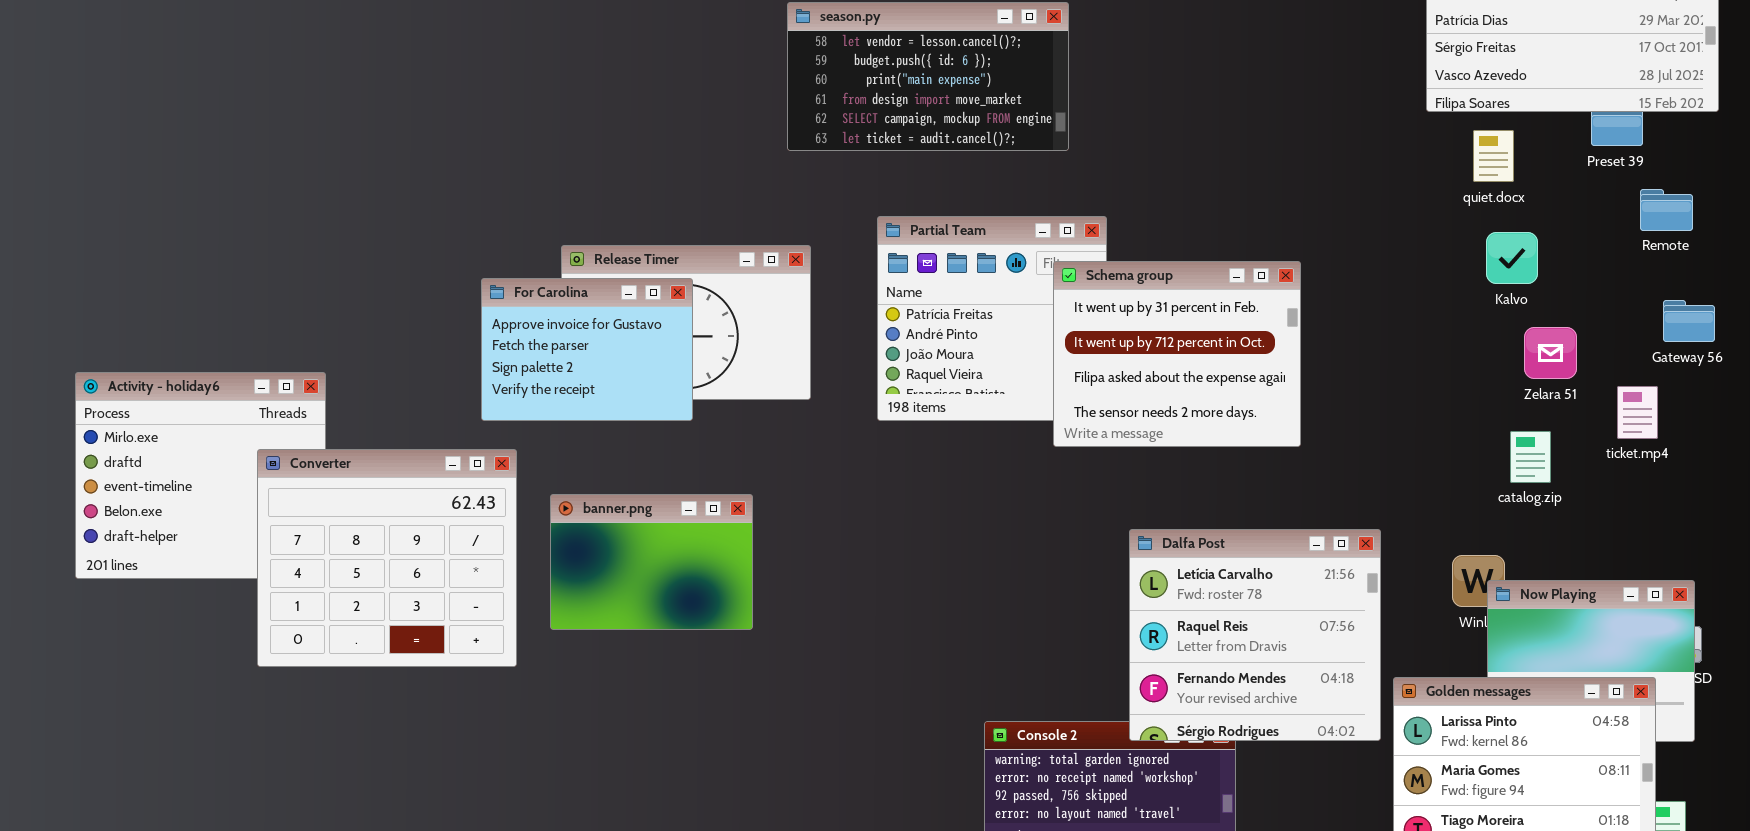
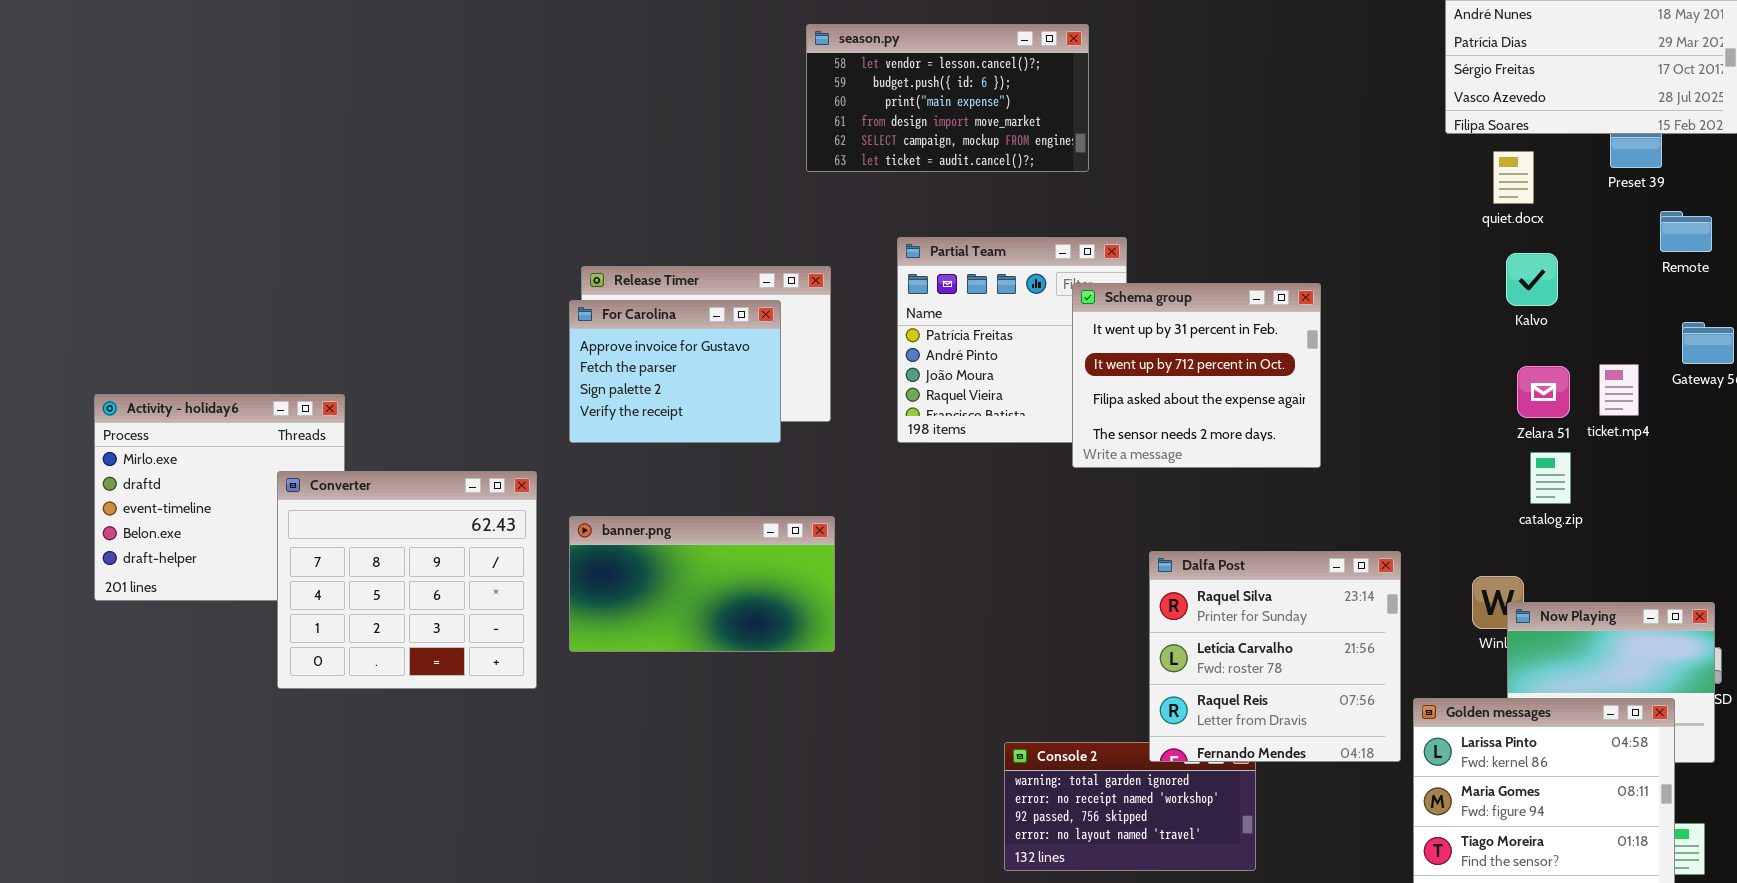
For Carolina: [481,278,693,421] -> [569,300,781,443], moved
Zelara 51: [1524,327,1577,379] -> [1517,366,1570,418], moved
ticket.mp4: [1617,386,1658,439] -> [1599,364,1639,416], moved
banner.png: [550,494,753,630] -> [569,516,835,652], resized
Dalfa Post: [1129,529,1381,741] -> [1149,551,1401,762], scrolled up 1 row

